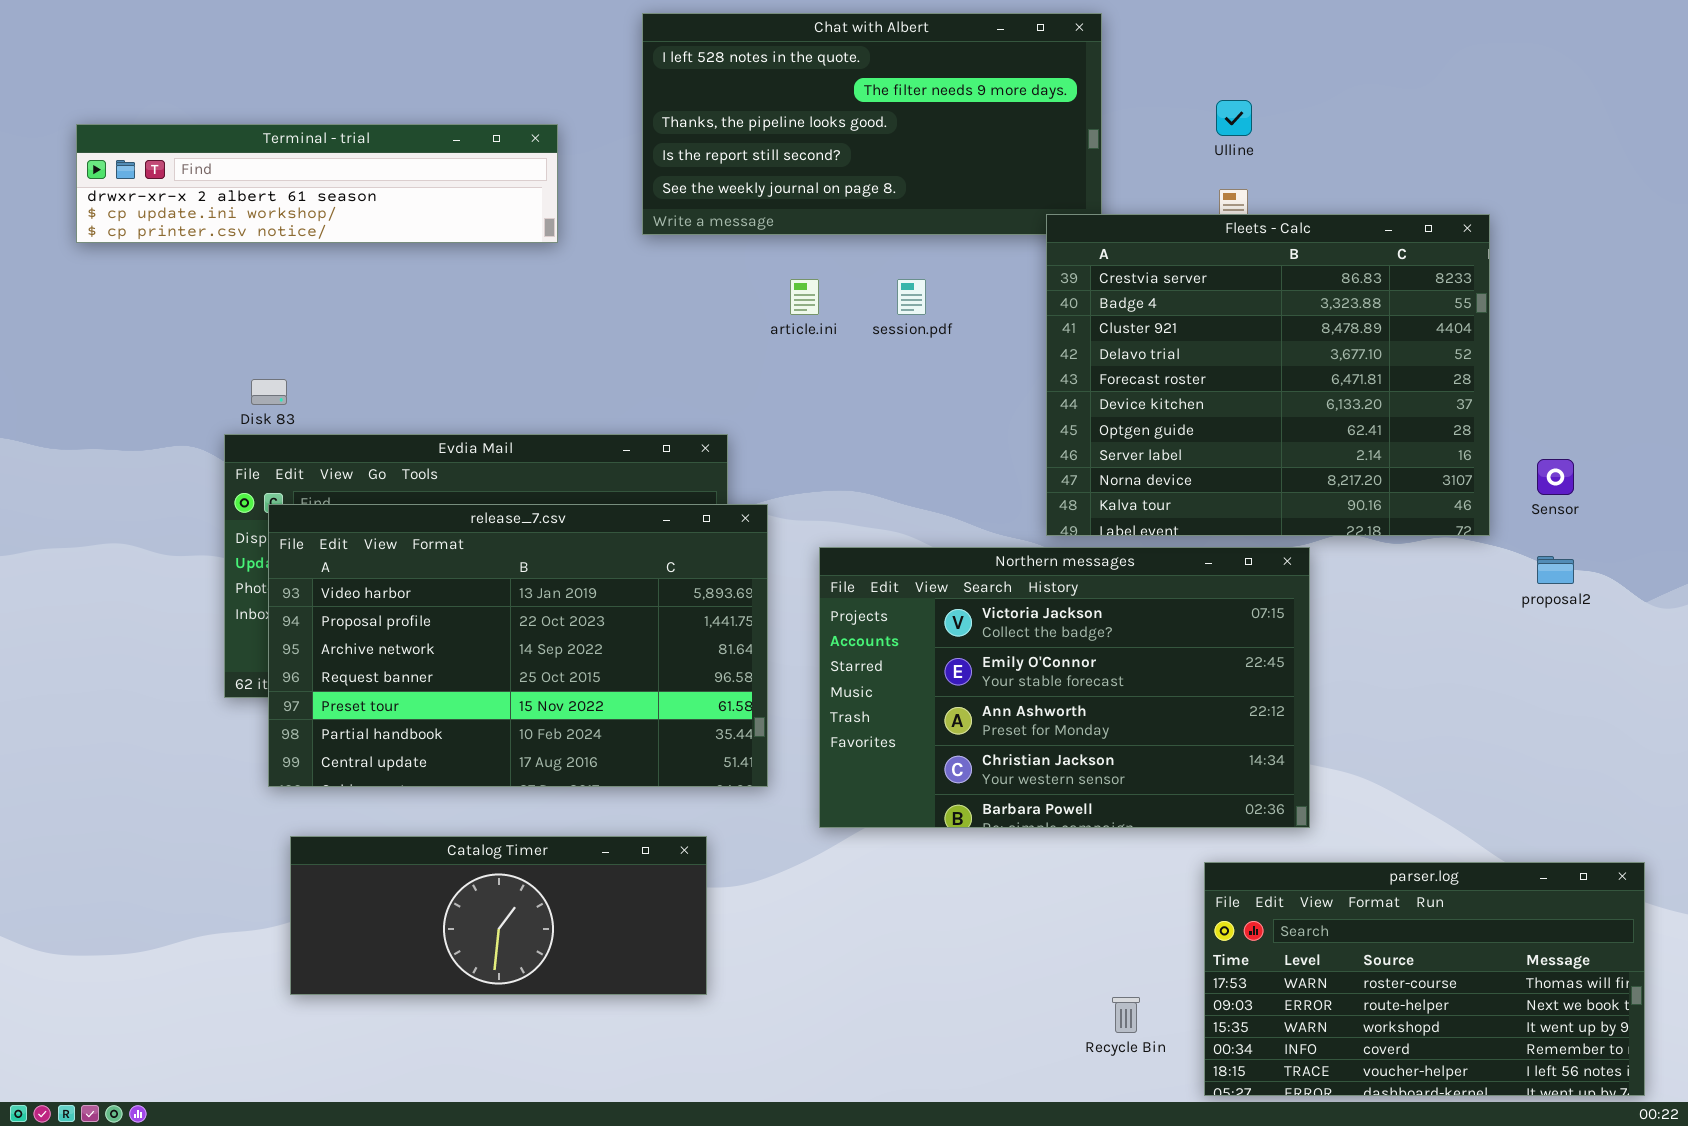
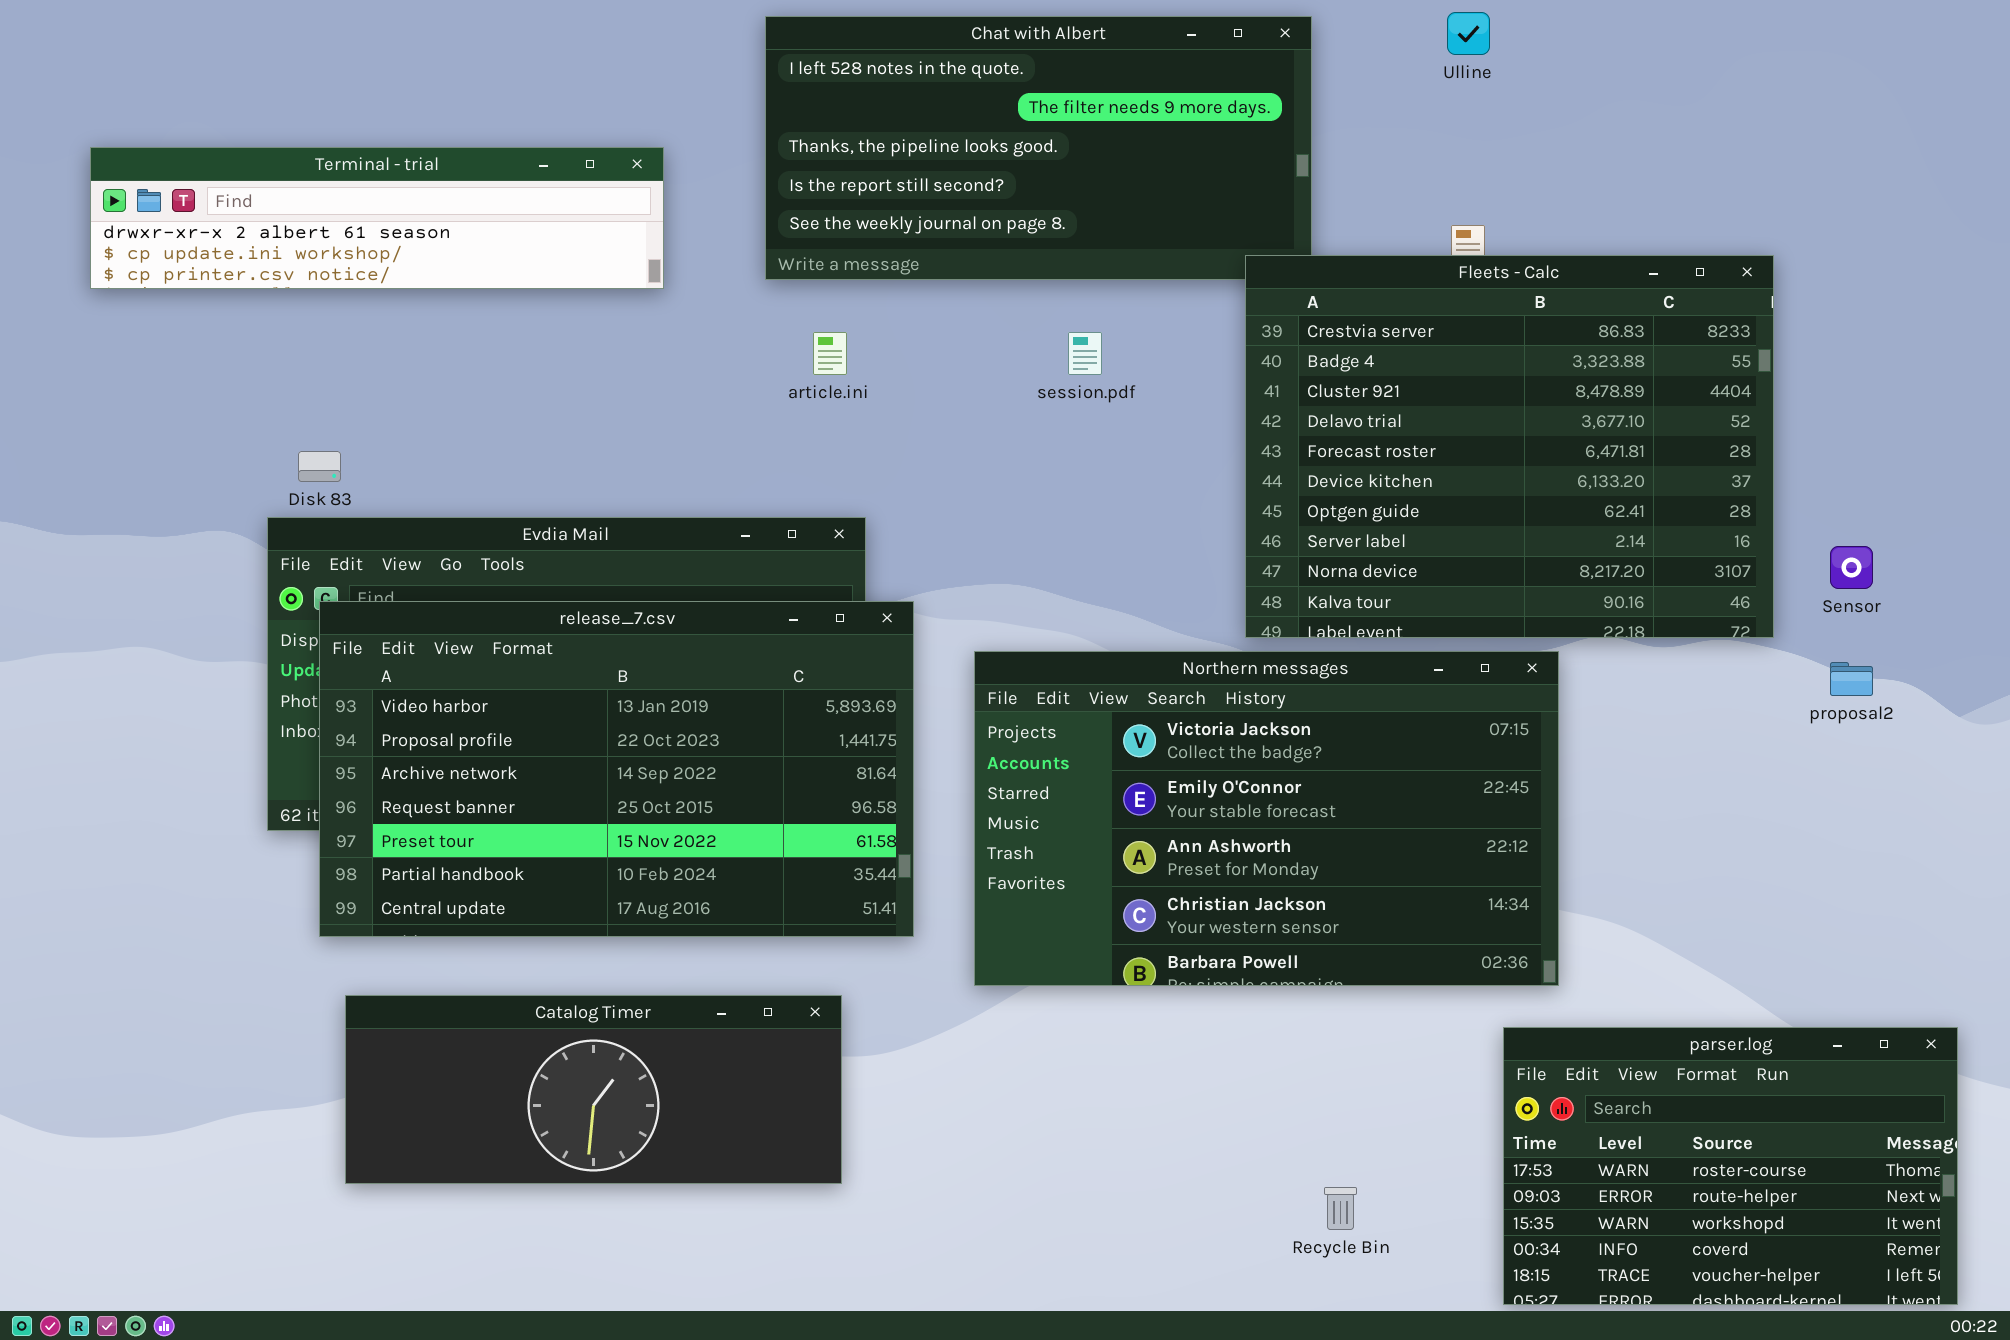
Ulline: [1216,100,1252,136] -> [1447,12,1490,55], moved
article.ini: [790,279,819,315] -> [813,332,847,375], moved
parser.log: [1204,862,1645,1096] -> [1503,1027,1958,1305], resized

